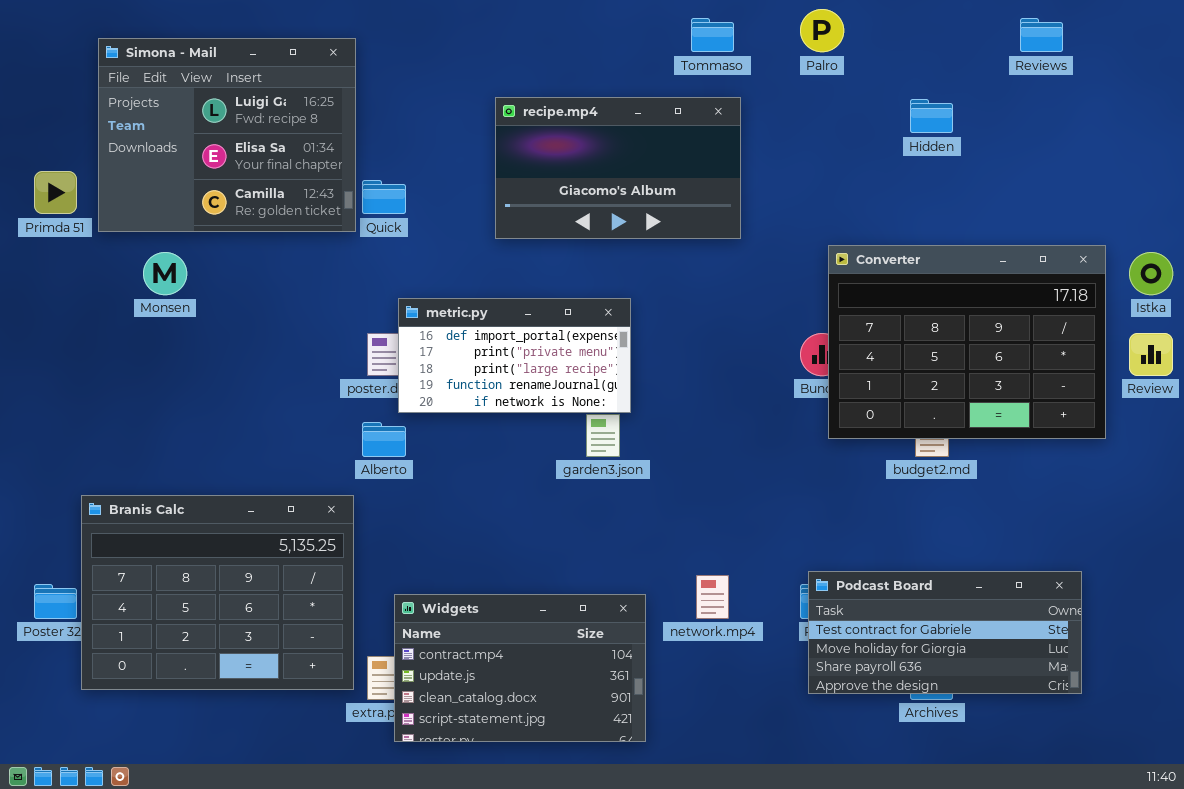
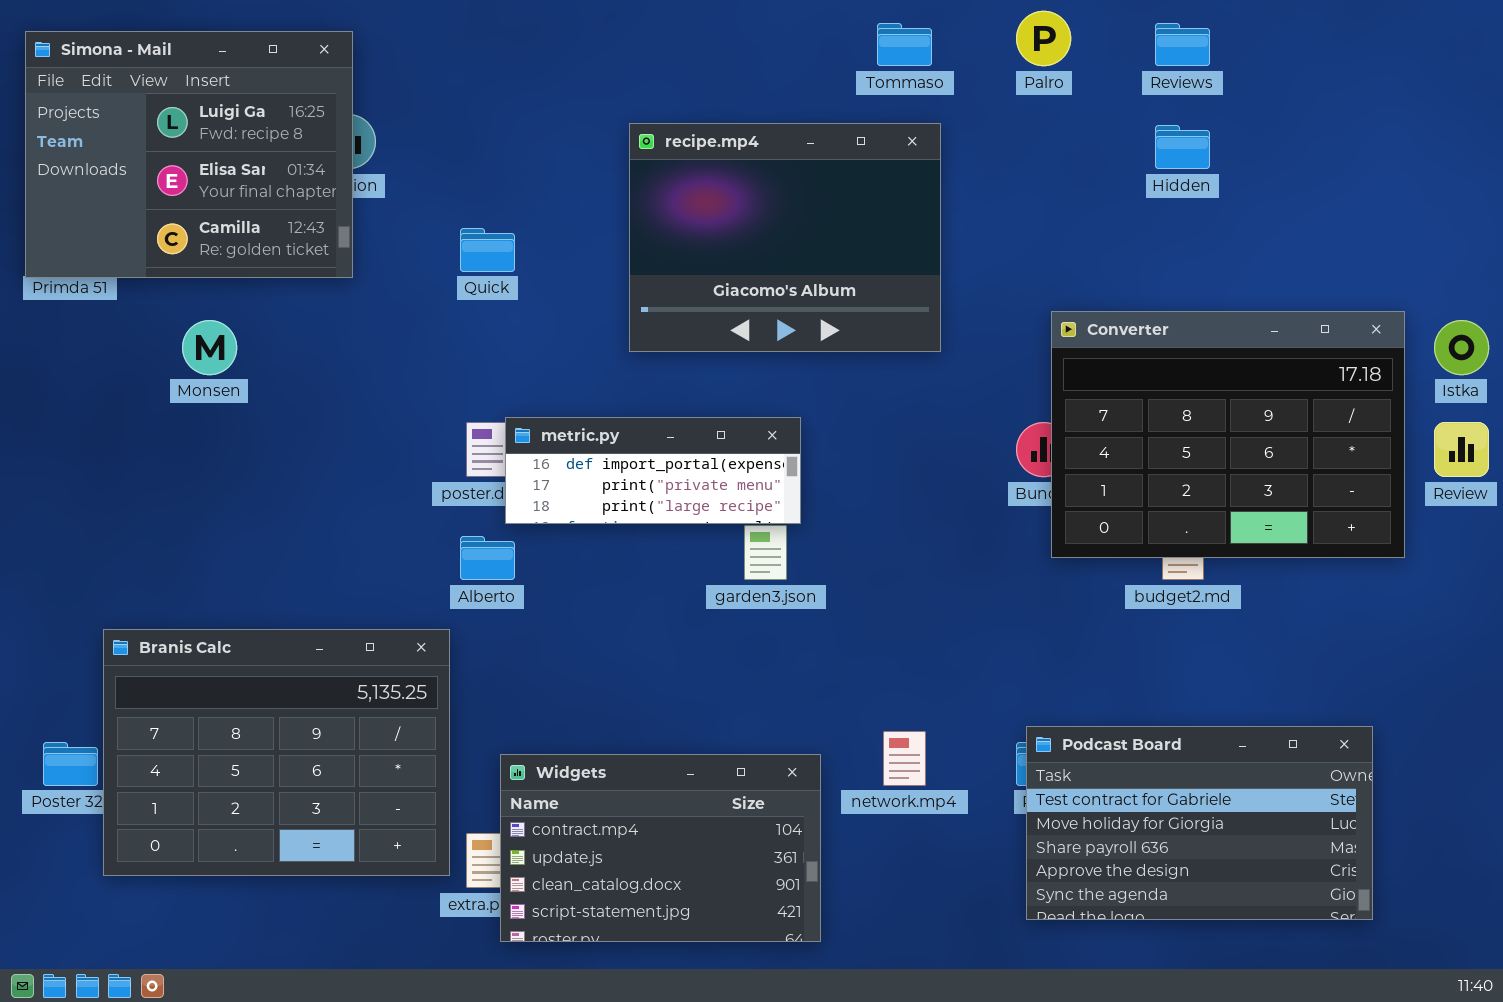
Reviews: [1020,18,1063,52] -> [1155,23,1210,66], moved
Simona - Mail: [98,38,356,232] -> [25,31,353,278], moved
recipe.mp4: [495,97,741,239] -> [629,123,941,352], resized
metric.py: [398,298,631,413] -> [505,417,801,524], resized
Podcast Board: [808,571,1082,694] -> [1026,726,1373,920], resized

